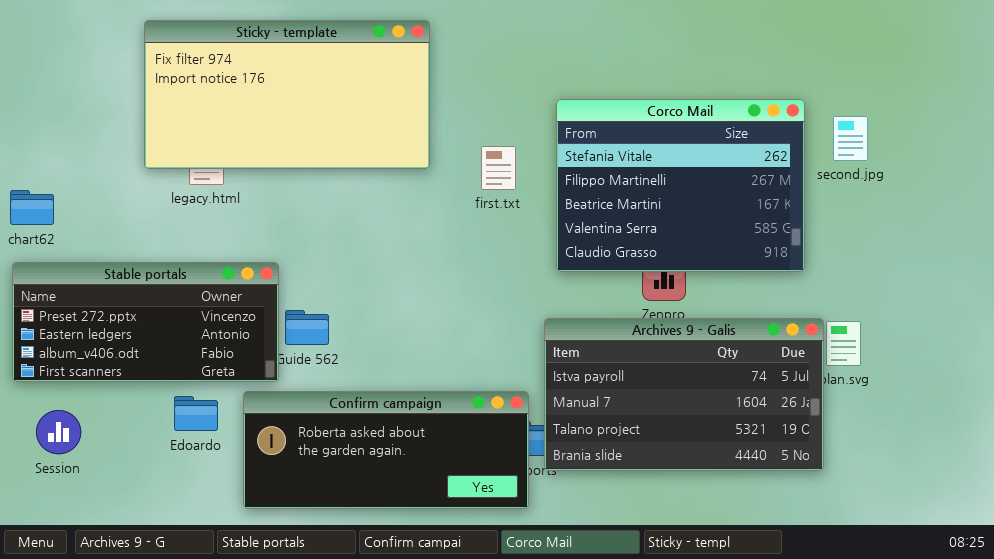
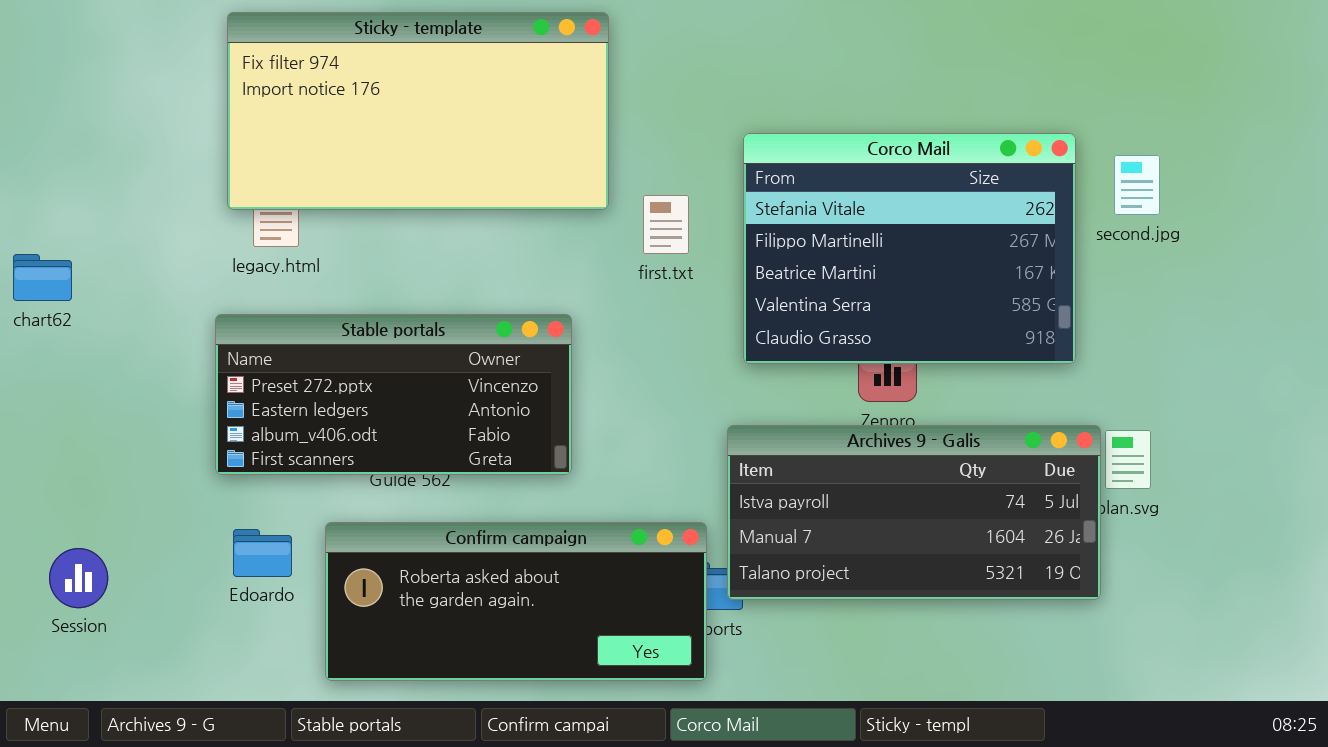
Sticky - template: [144,20,430,169] -> [227,12,609,210], moved
Stable portals: [12,262,279,382] -> [215,314,572,475], moved
Archives 9 - Galis: [544,318,824,471] -> [727,425,1101,600], resized

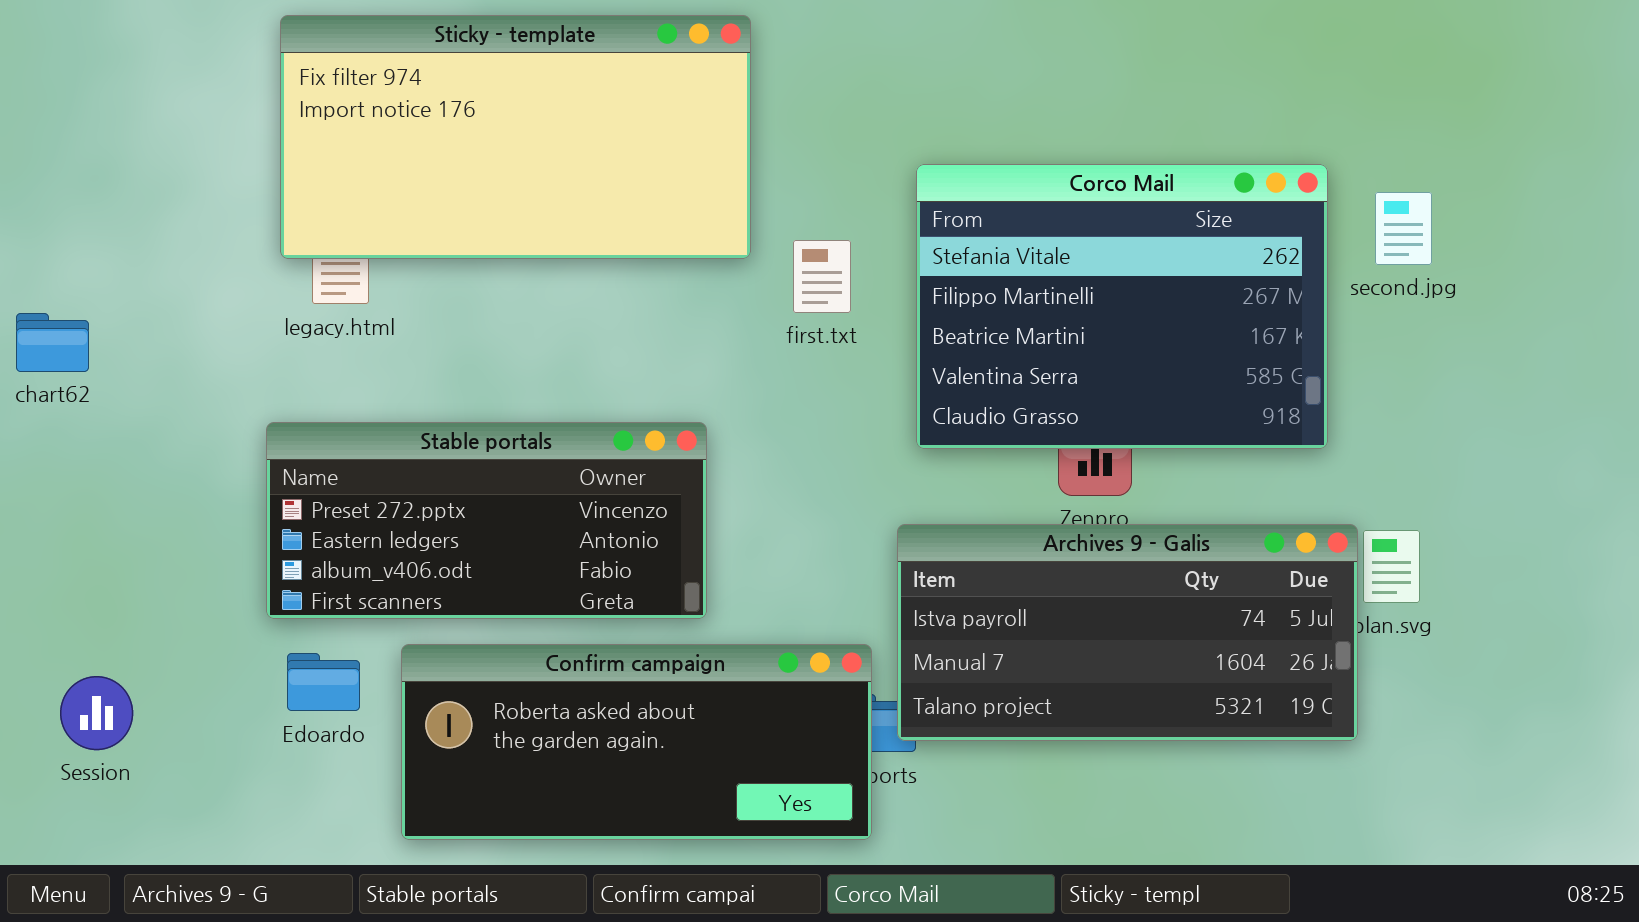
Stable portals: [215,314,572,475] -> [266,422,707,619], moved

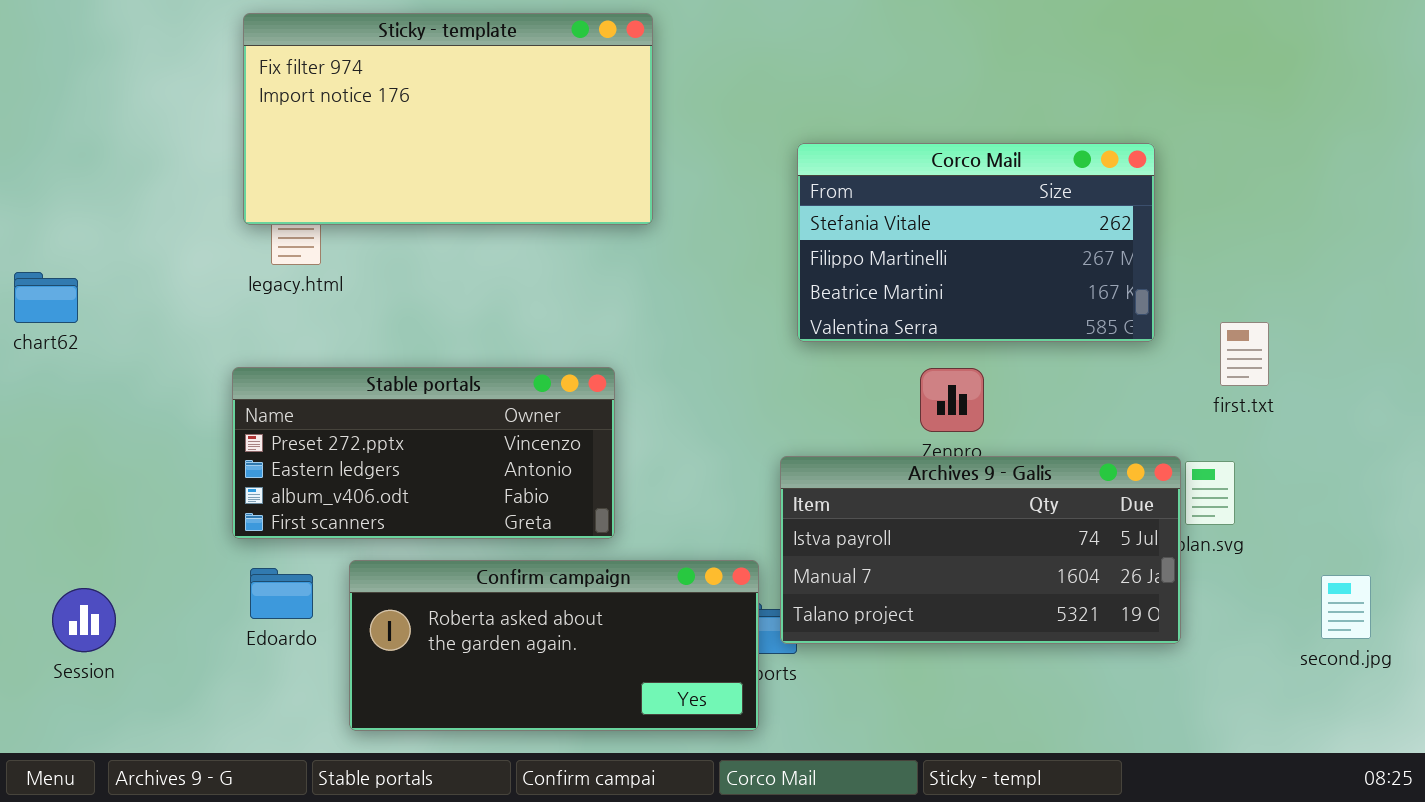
Corco Mail: [916,164,1328,449] -> [797,143,1155,342], resized
second.jpg: [1375,192,1432,265] -> [1321,575,1371,639], moved
first.txt: [793,240,851,313] -> [1220,322,1269,386], moved

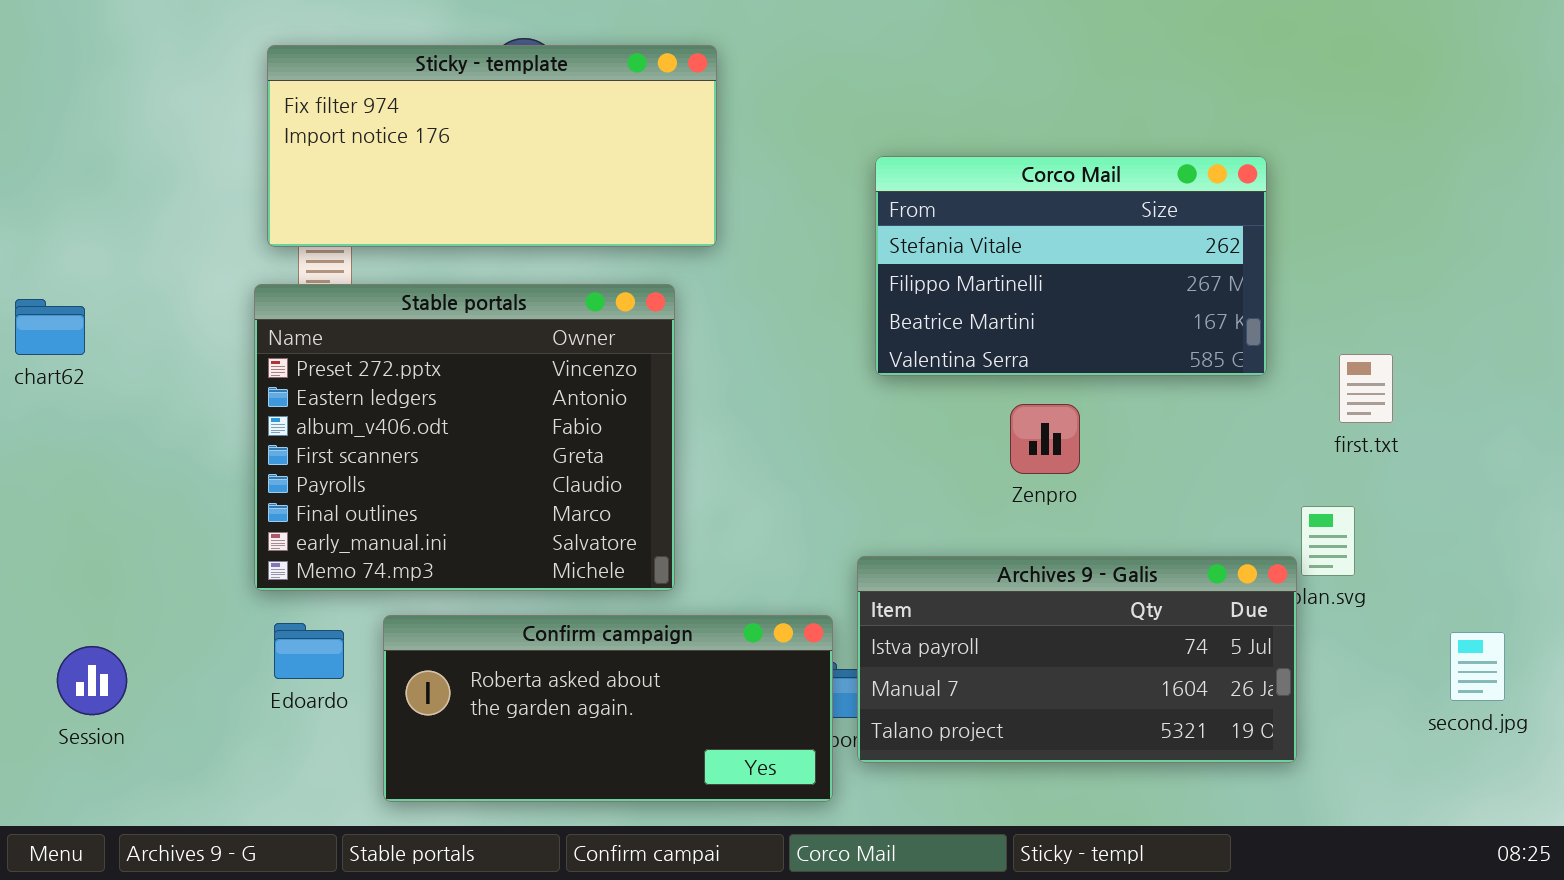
Sticky - template: [243,13,653,225] -> [267,45,717,247], resized
Stable portals: [232,367,615,539] -> [254,284,675,591], resized
Archives 9 - Galis: [780,456,1181,644] -> [857,556,1297,763], moved

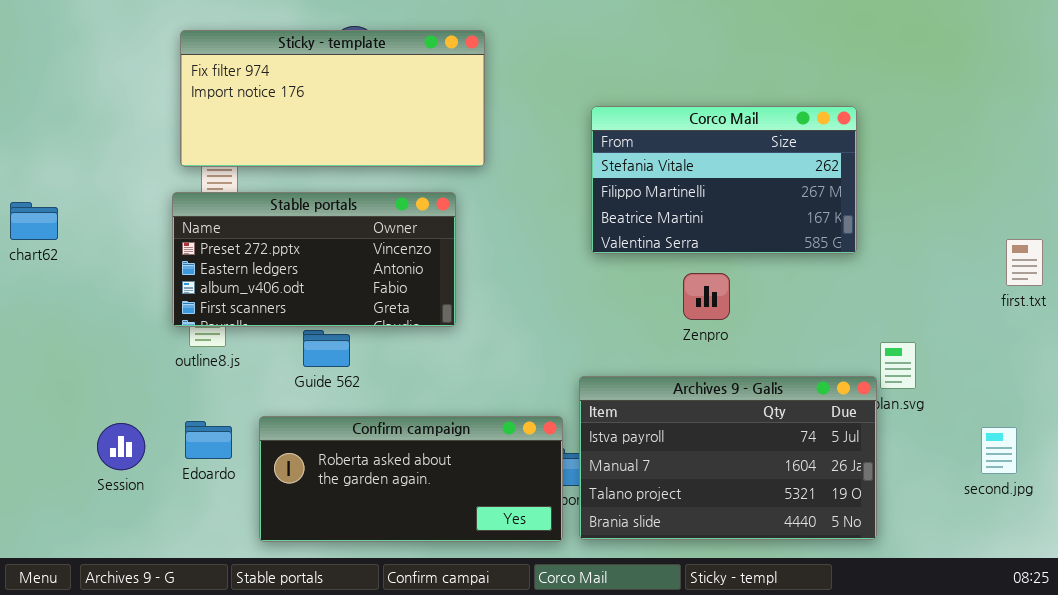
Stable portals: [254,284,675,591] -> [172,192,456,327], resized
first.txt: [1339,354,1393,423] -> [1006,239,1043,286], moved
Archives 9 - Galis: [857,556,1297,763] -> [579,376,877,540], resized
Session: [57,646,127,715] -> [97,423,145,470], moved

